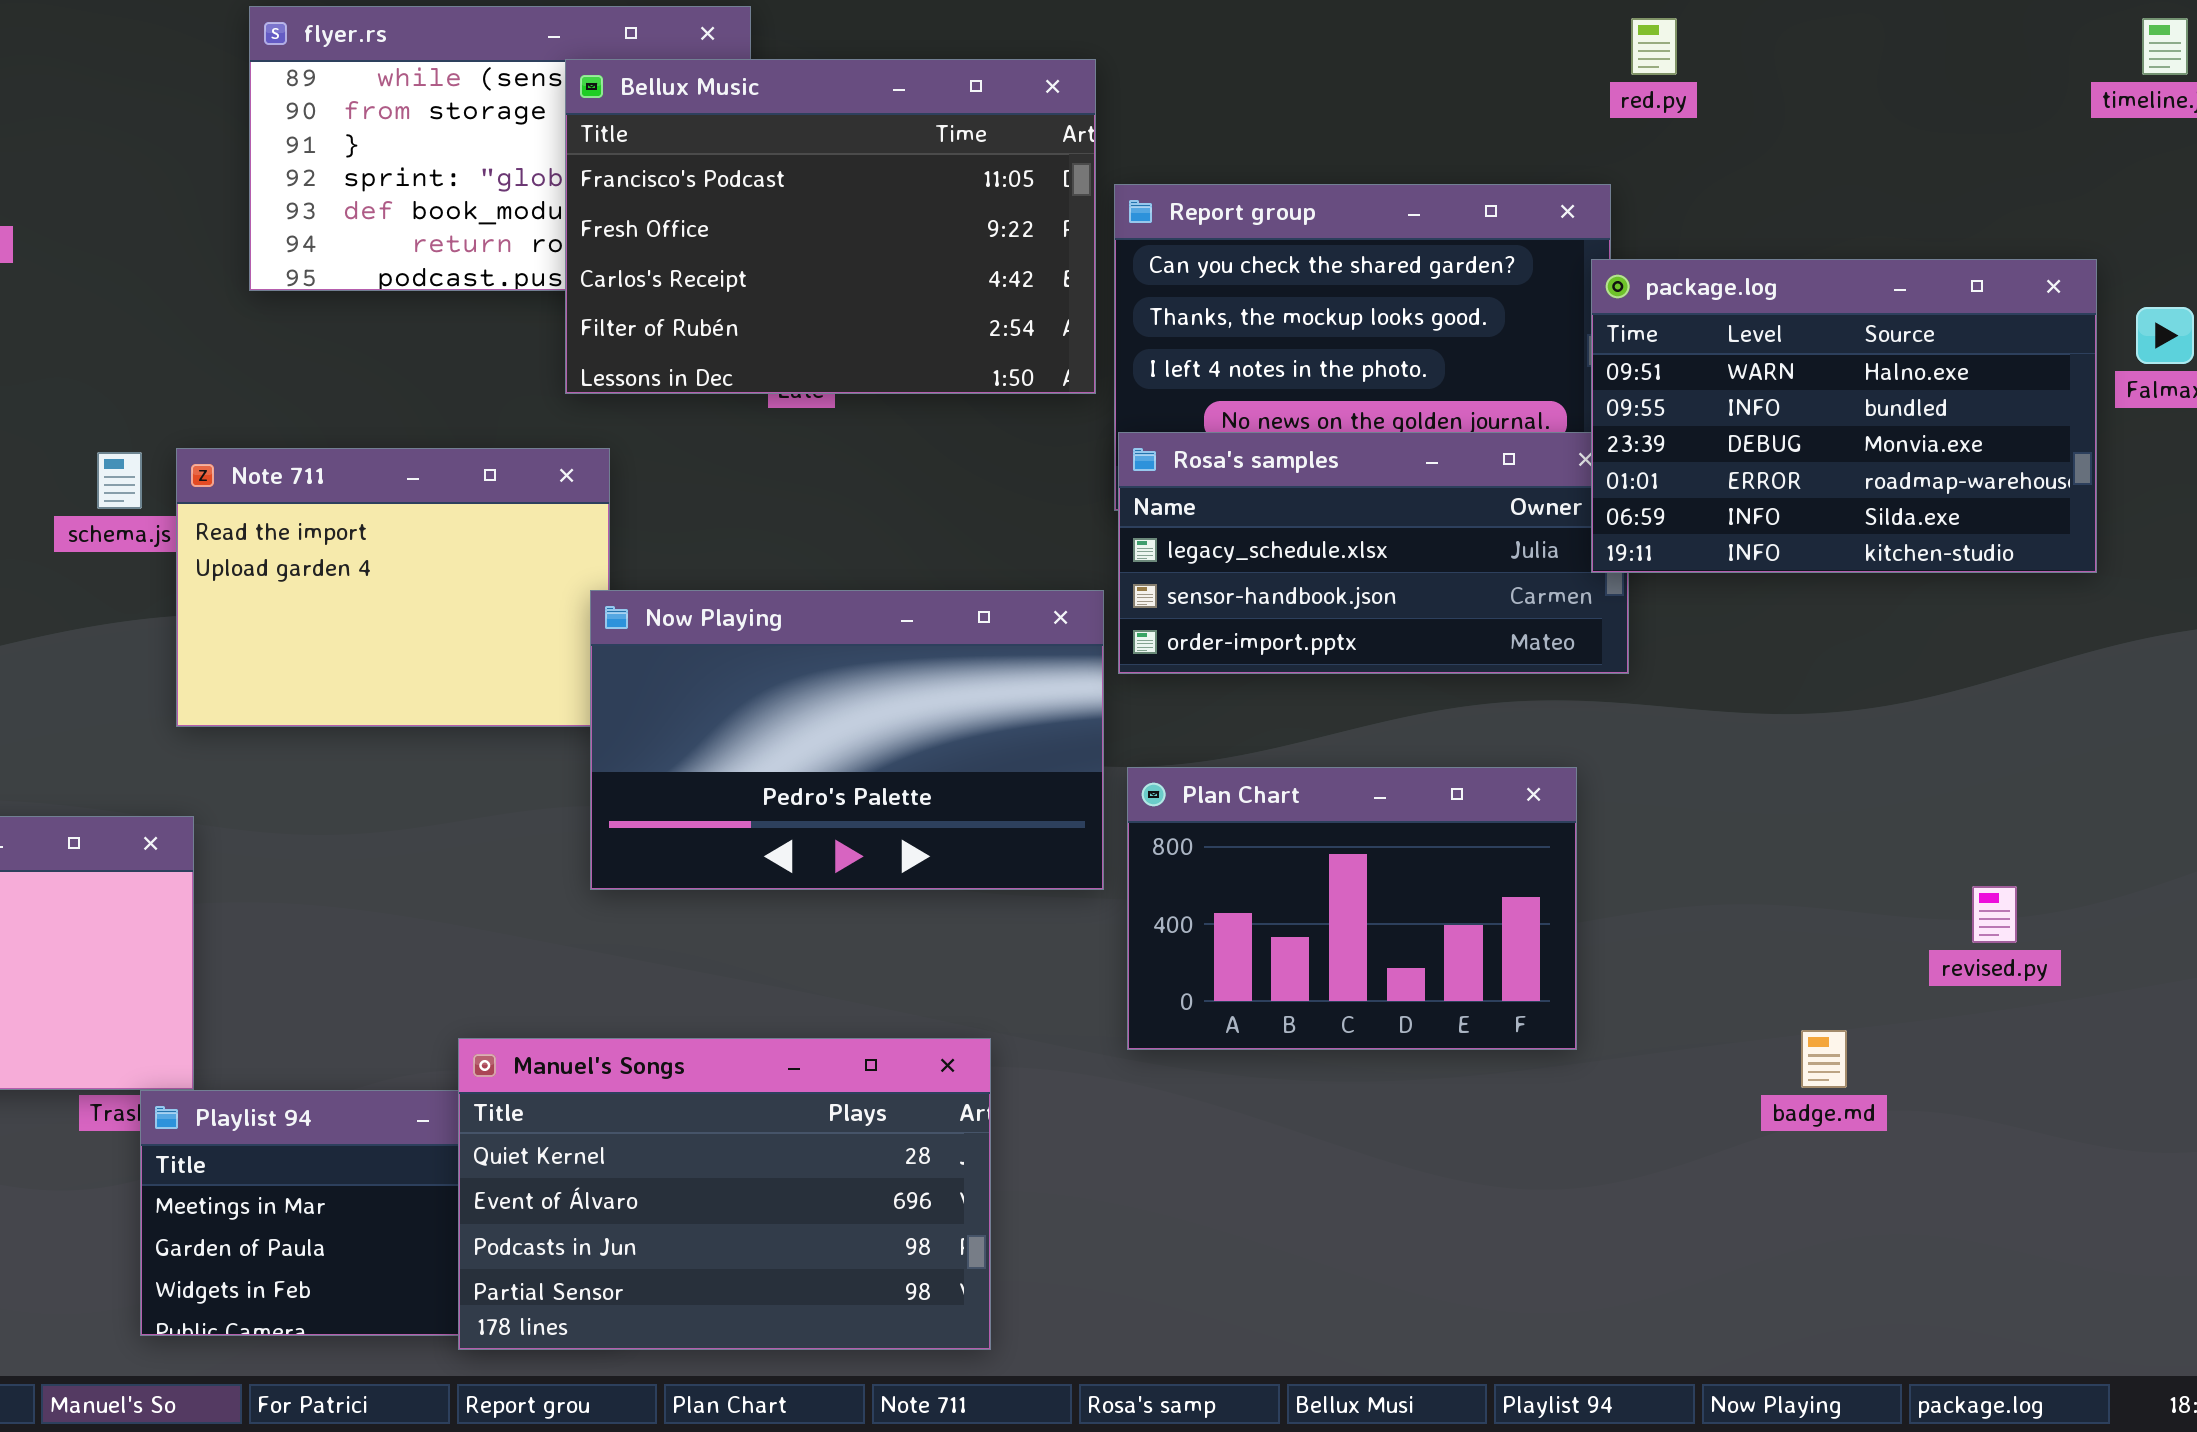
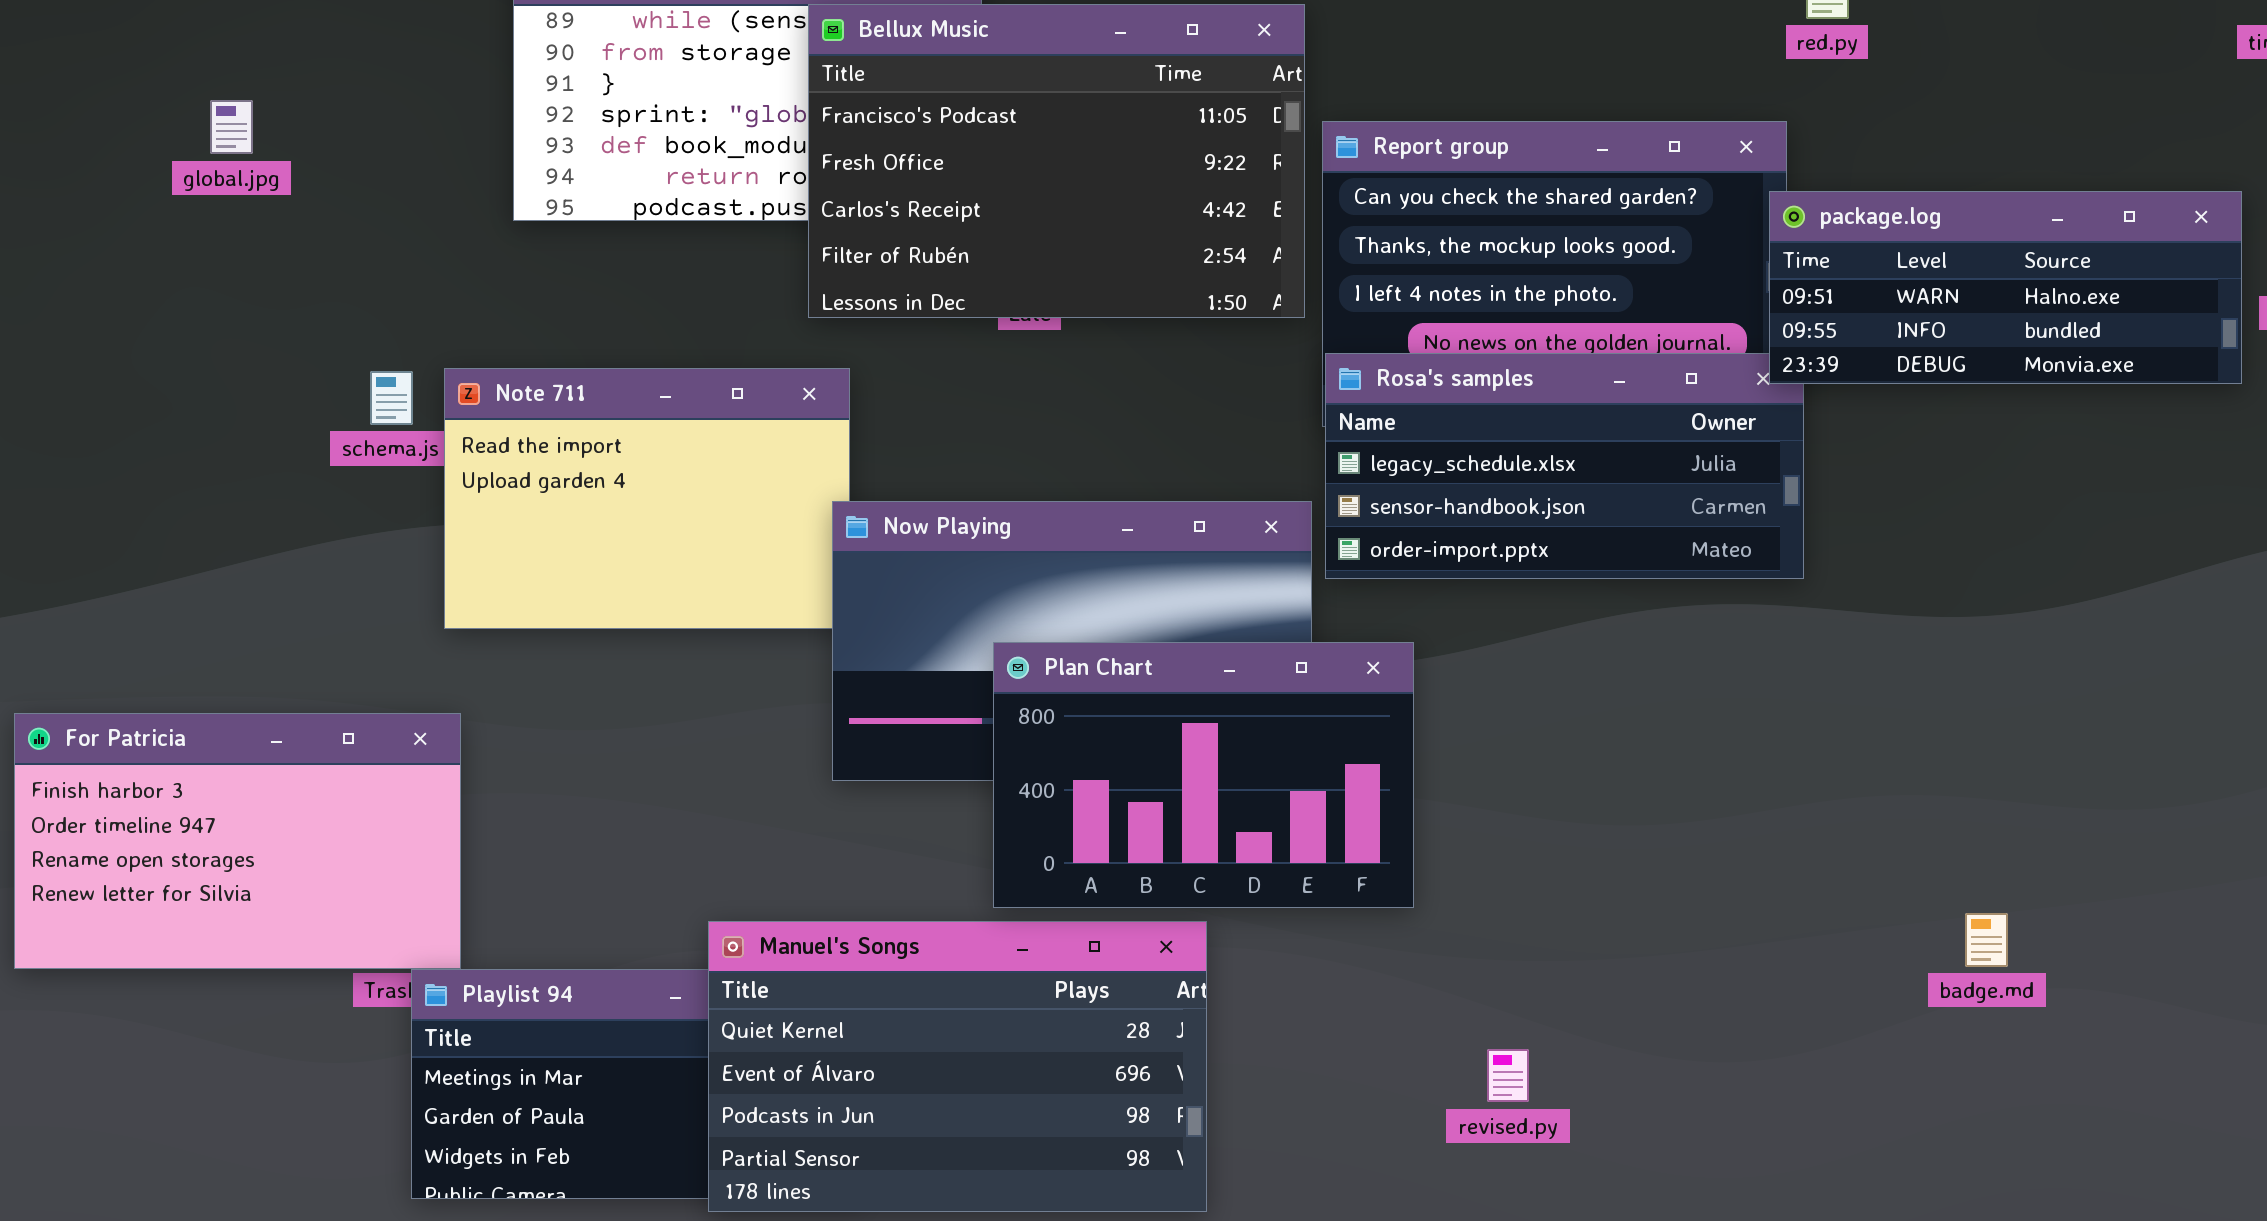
package.log: [1591,259,2097,573] -> [1769,191,2242,384], resized
Plan Chart: [1127,767,1577,1050] -> [993,642,1414,908], moved
revised.py: [1972,886,2017,943] -> [1487,1049,1529,1102], moved

